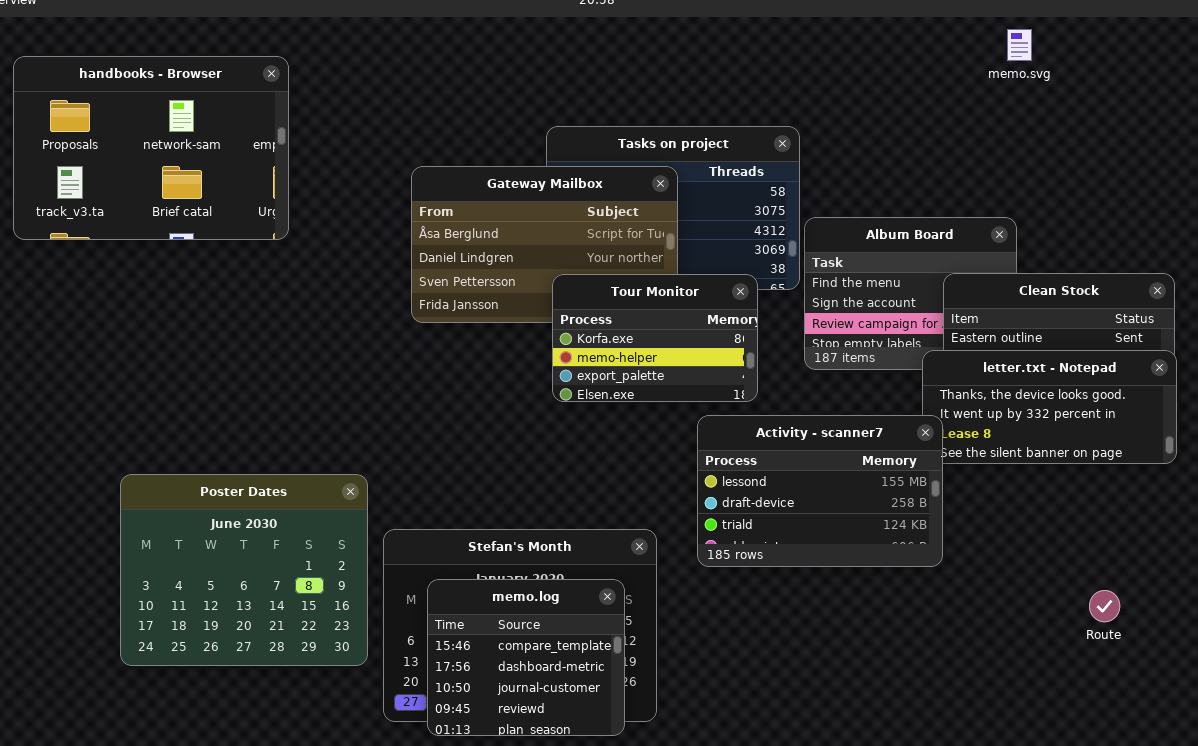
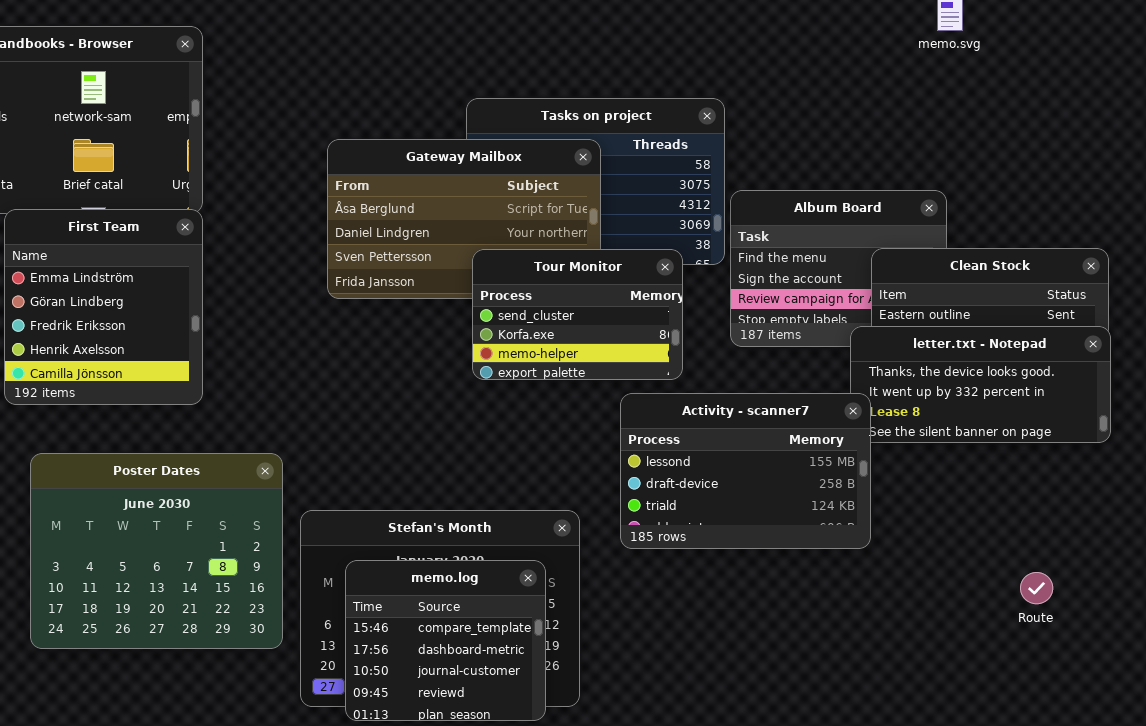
First Team: none -> [4,209,203,405], opened
Tour Monitor: [552,274,758,402] -> [472,249,683,380], scrolled up 1 row

